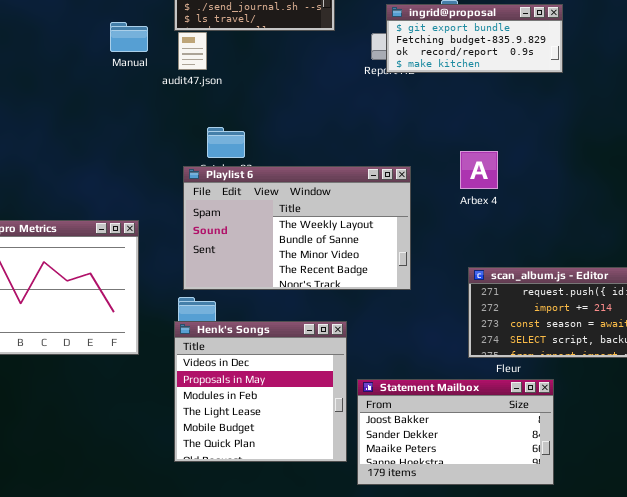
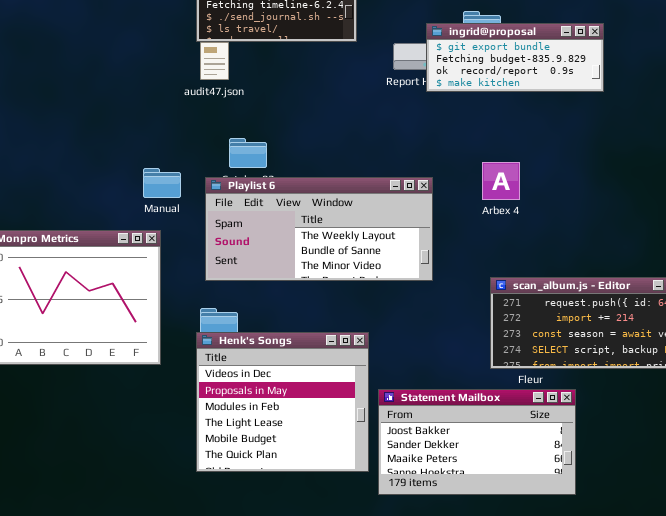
ingrid@proposal: [386,4,563,73] -> [426,23,604,92], moved
Manual: [110,22,148,52] -> [143,168,181,198], moved
Playlist 6: [183,166,411,290] -> [205,177,433,281], resized

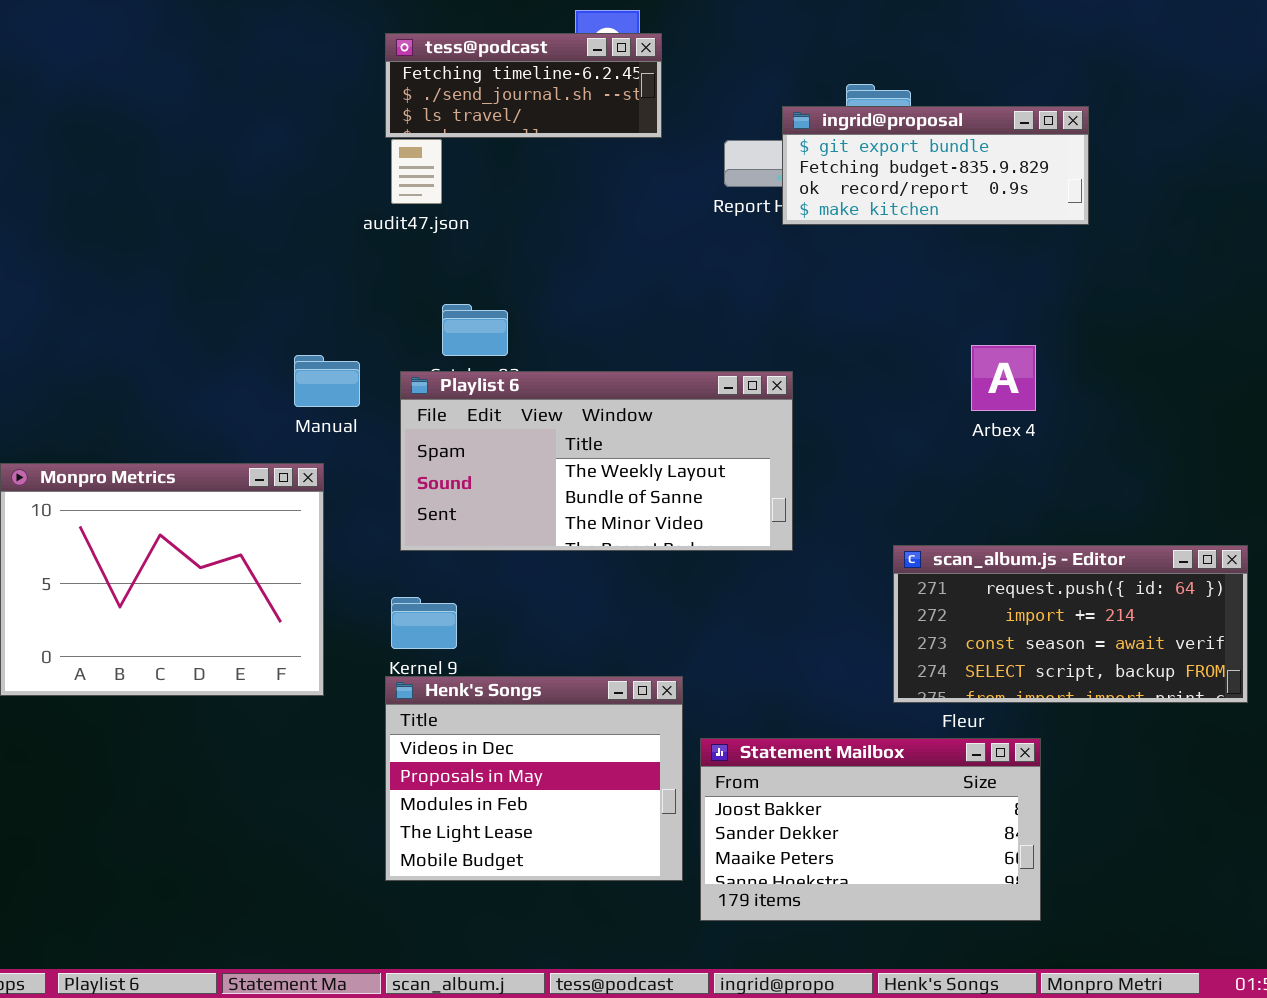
Arbex 4: [482,162,520,200] -> [971,345,1036,411], moved
Henk's Songs: [196,332,369,472] -> [385,676,683,881], resized

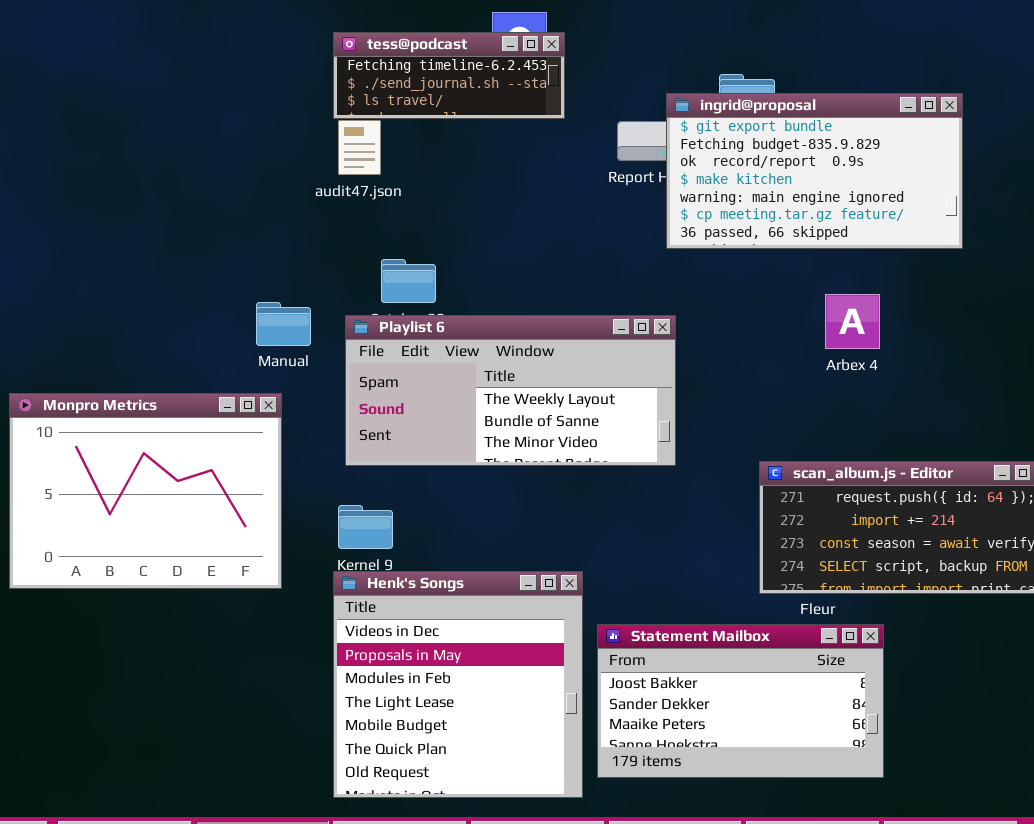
ingrid@proposal: [782,106,1089,225] -> [666,93,963,249], resized
Henk's Songs: [385,676,683,881] -> [333,571,583,798], resized

